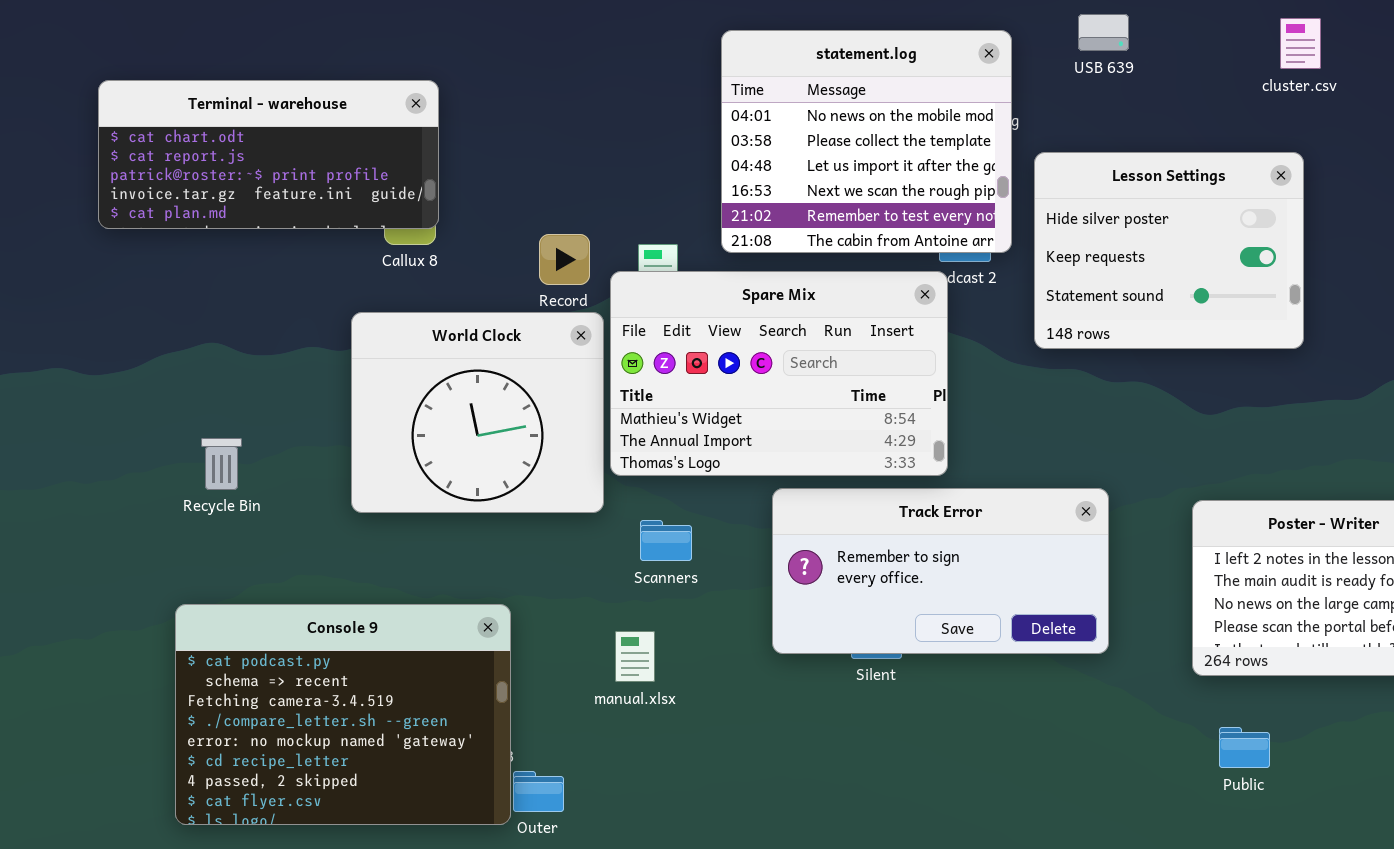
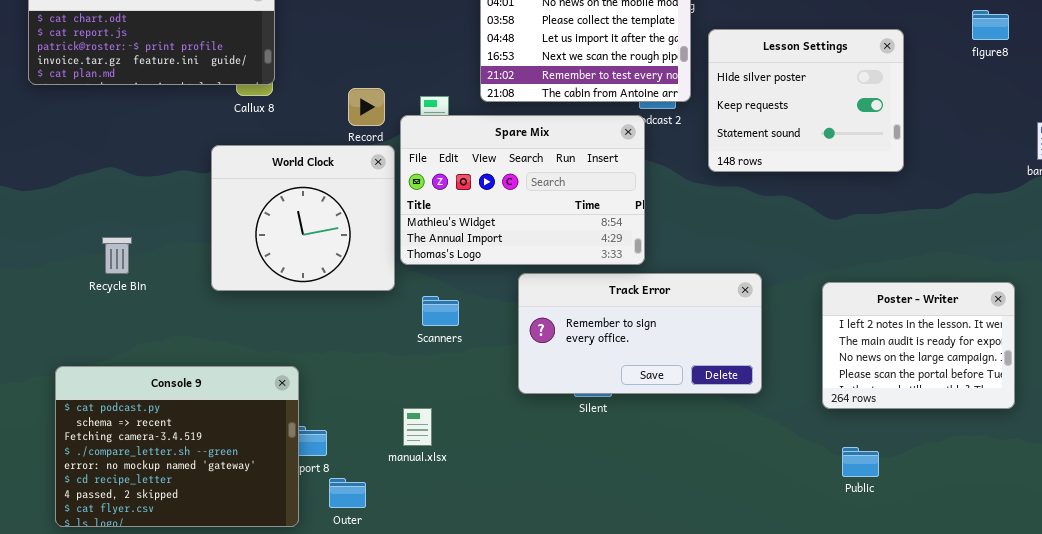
Console 9: [175,604,511,825] -> [55,366,299,527], moved
manual.xlsx: [615,631,655,682] -> [403,408,432,446], moved

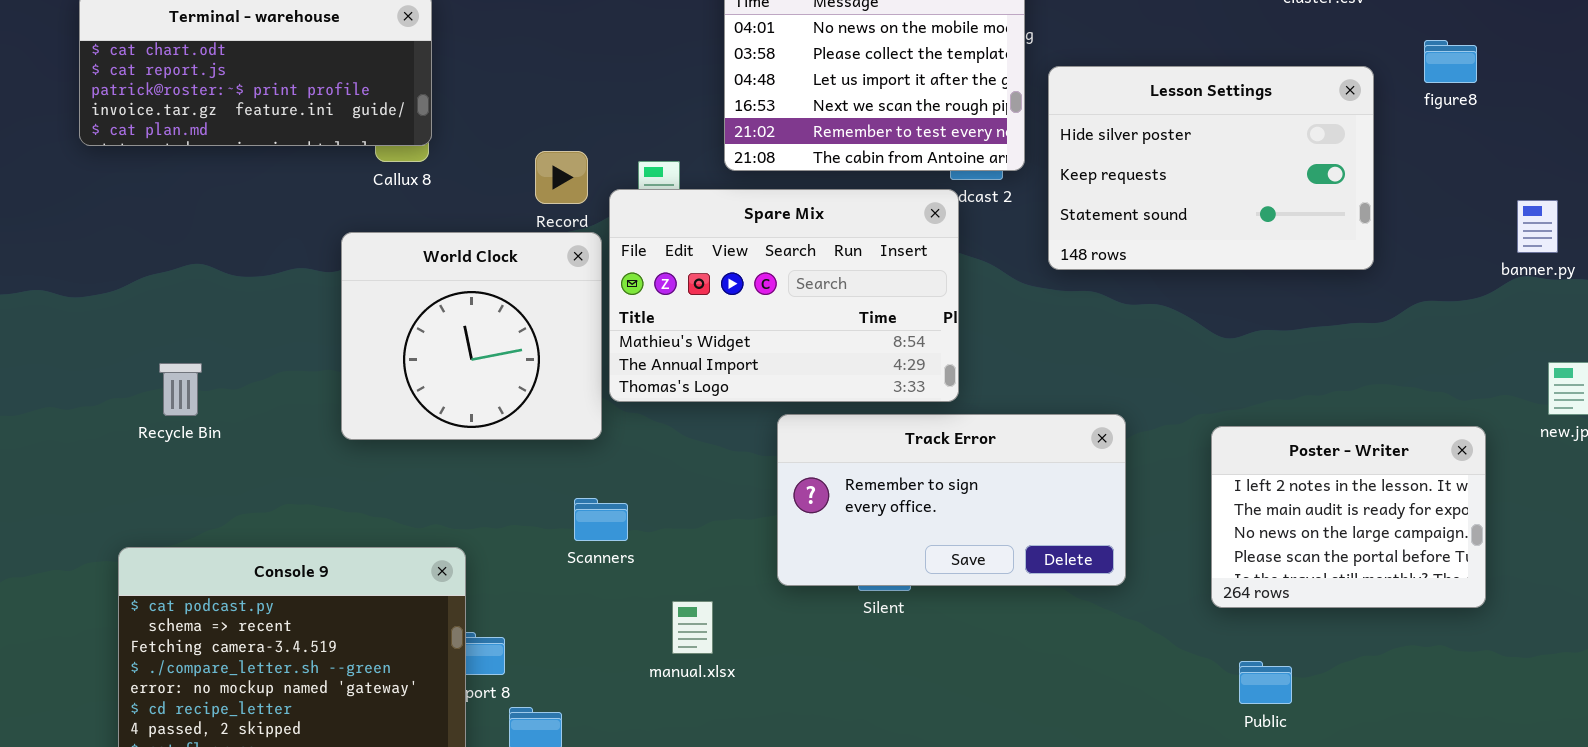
Lesson Settings: [708,29,904,172] -> [1048,66,1374,270], resized
Recycle Bin: [102,237,132,274] -> [159,363,202,416], moved
Scanners: [422,296,459,326] -> [574,498,628,541], moved
manual.xlsx: [403,408,432,446] -> [672,601,713,654], moved

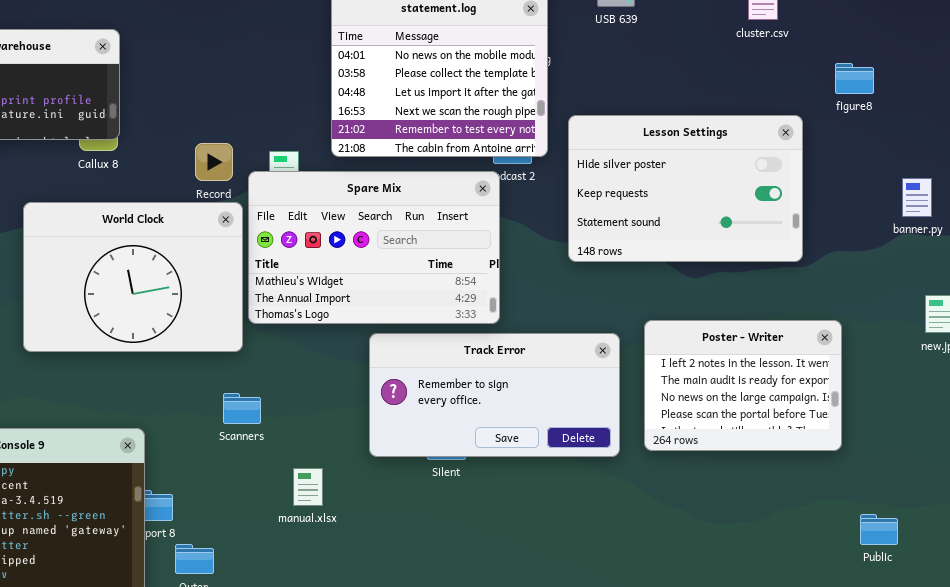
Lesson Settings: [1048,66,1374,270] -> [568,115,803,262], moved
World Clock: [341,232,602,440] -> [23,202,243,352], resized
Poster - Writer: [1211,426,1486,608] -> [644,320,842,451], moved
Public: [1239,661,1292,704] -> [860,514,898,545], moved

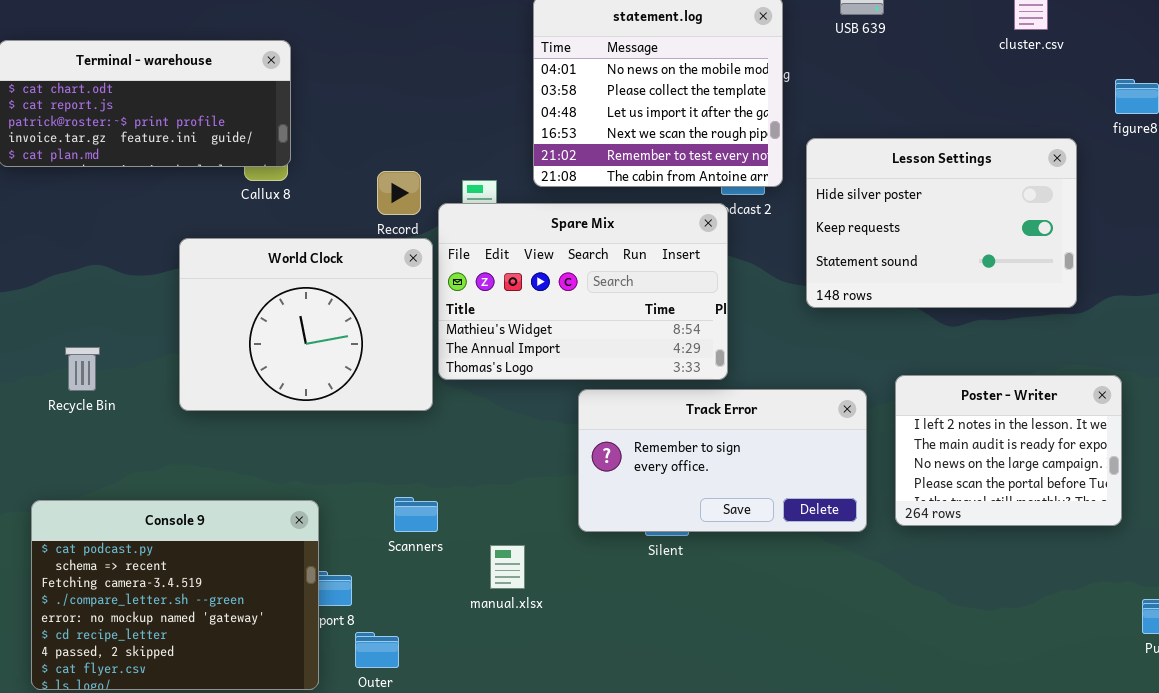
Scanners: [223,393,261,424] -> [394,497,438,532], moved

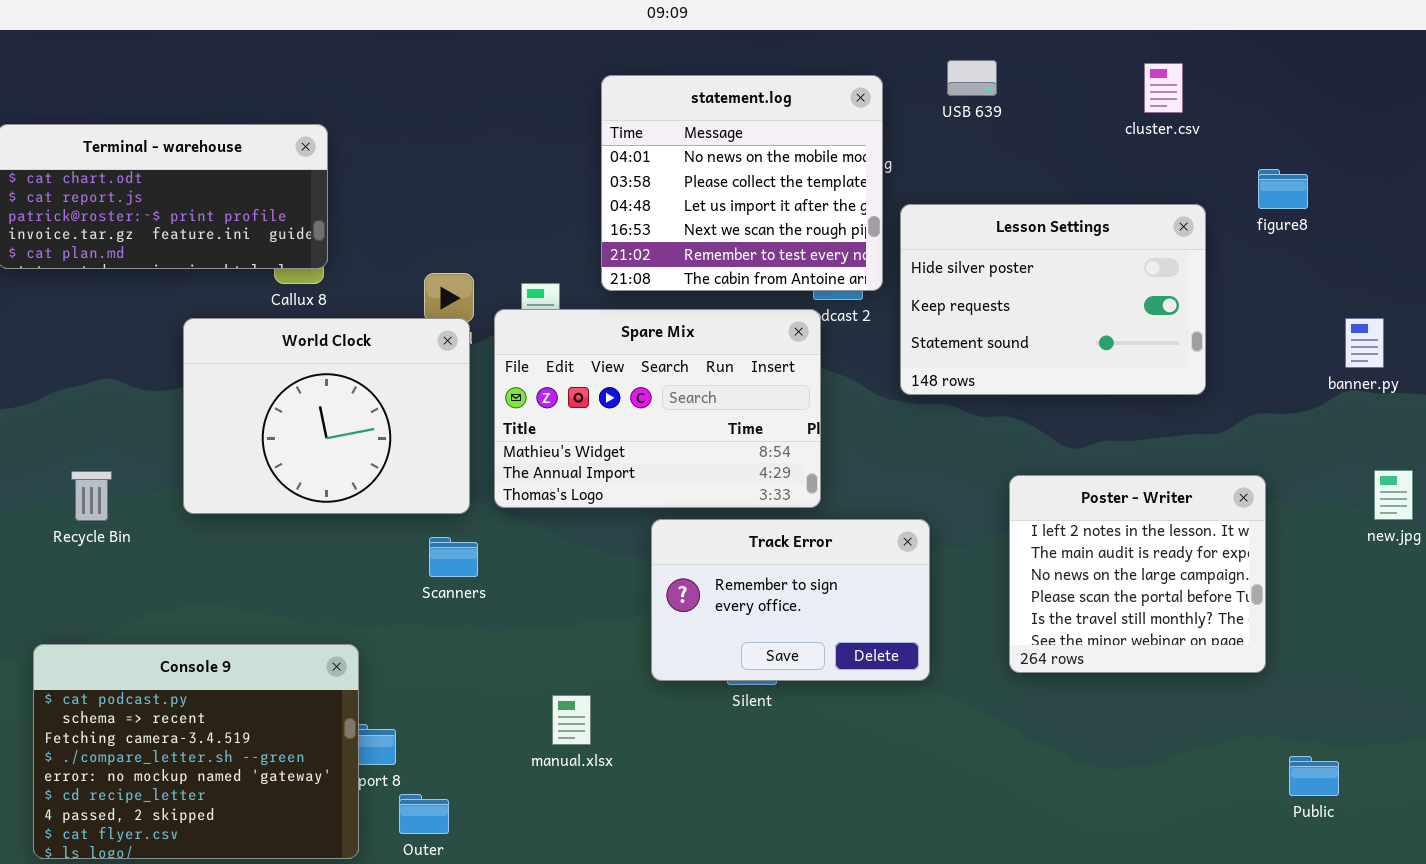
Lesson Settings: [806,138,1077,308] -> [900,204,1206,395], moved
World Clock: [179,238,433,411] -> [183,318,470,514], moved
Poster - Writer: [895,375,1122,526] -> [1009,475,1266,673], resized
Track Error: [578,389,867,532] -> [651,519,930,681], resized
Scanners: [394,497,438,532] -> [429,537,478,577], moved

